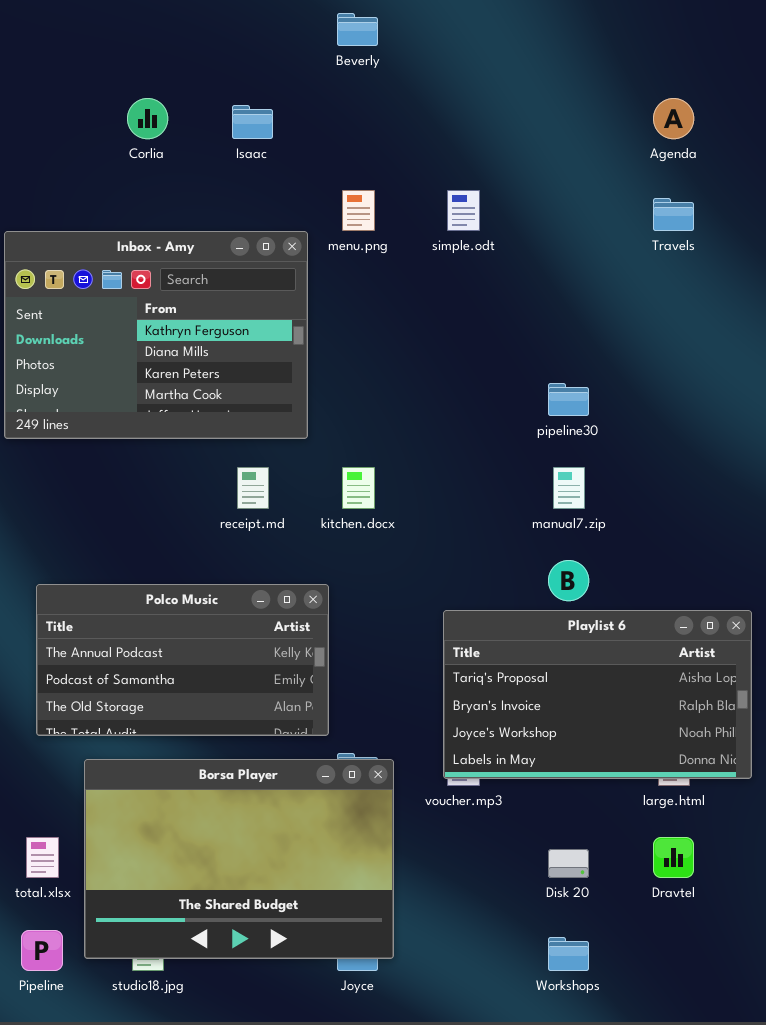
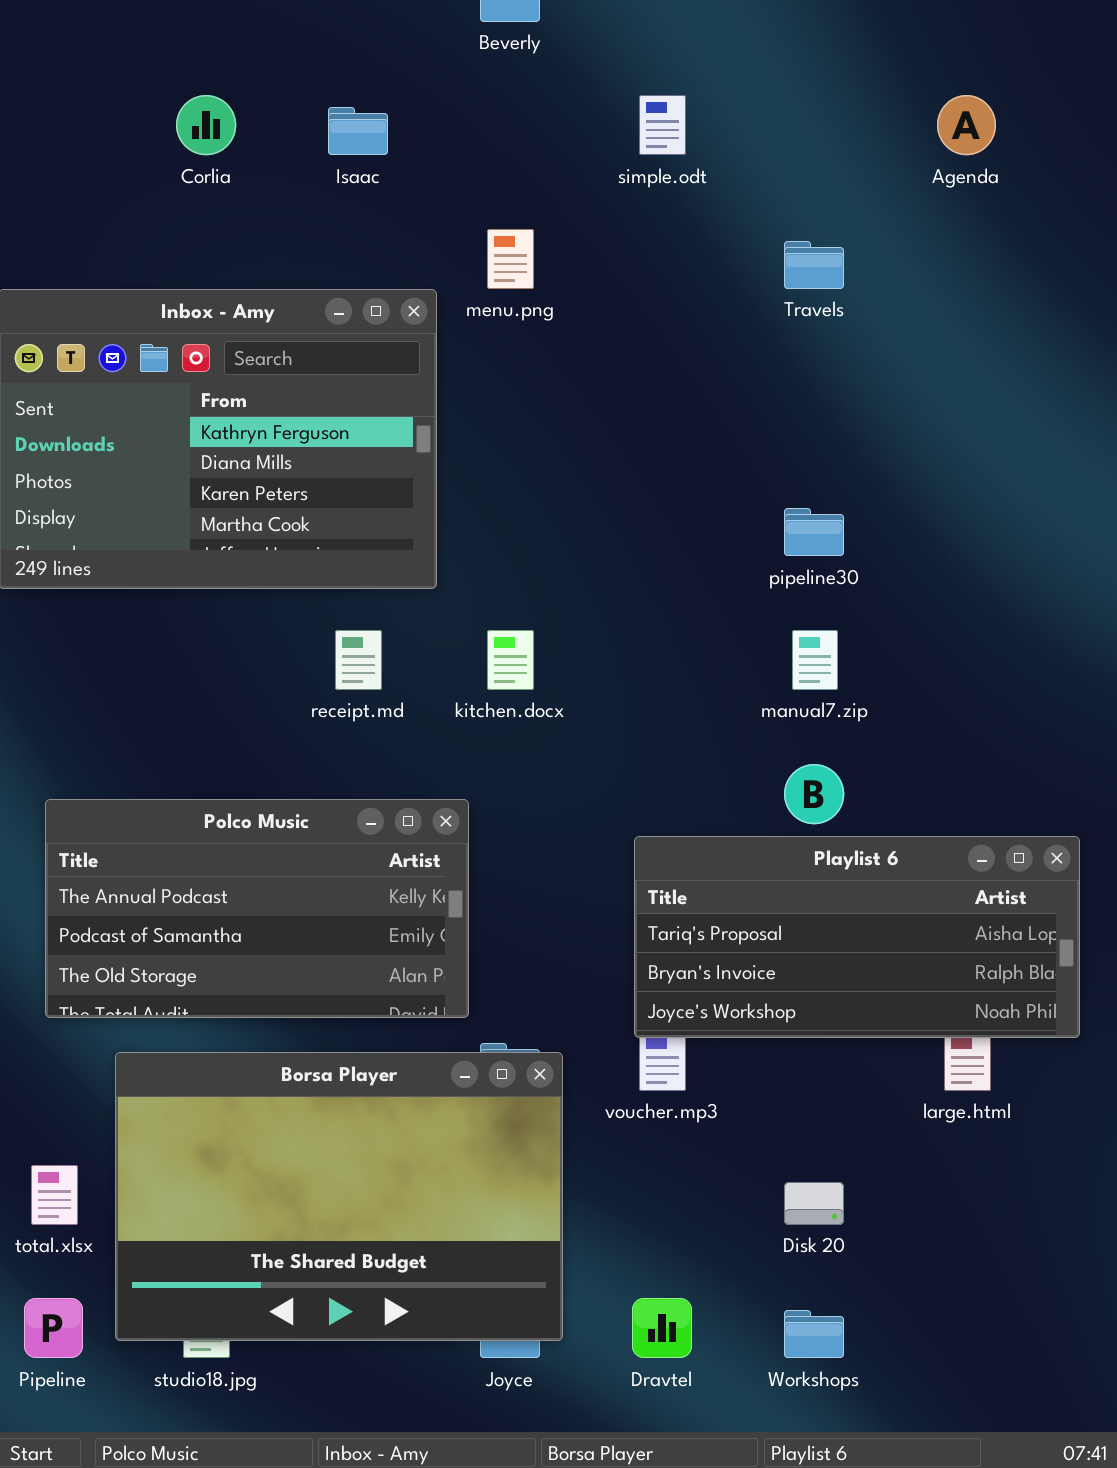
simple.odt: [447,190,480,231] -> [639,95,686,155], moved
Travels: [653,198,694,231] -> [784,241,844,289], moved
Playlist 6: [443,610,752,779] -> [634,836,1080,1038], resized
Dravtel: [653,837,694,878] -> [632,1298,692,1358], moved

